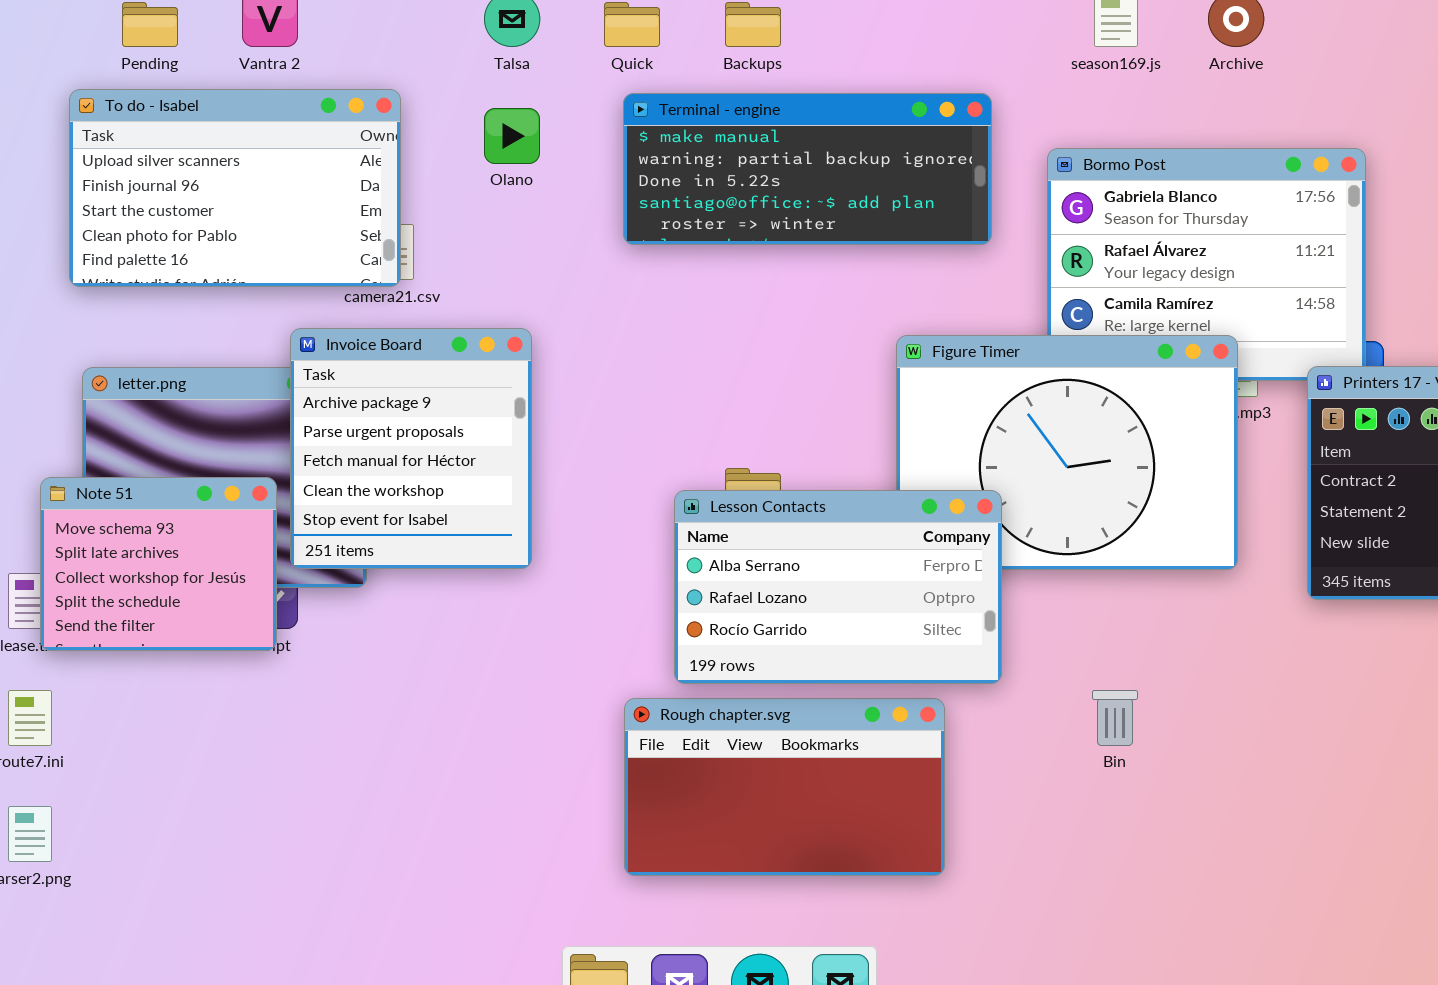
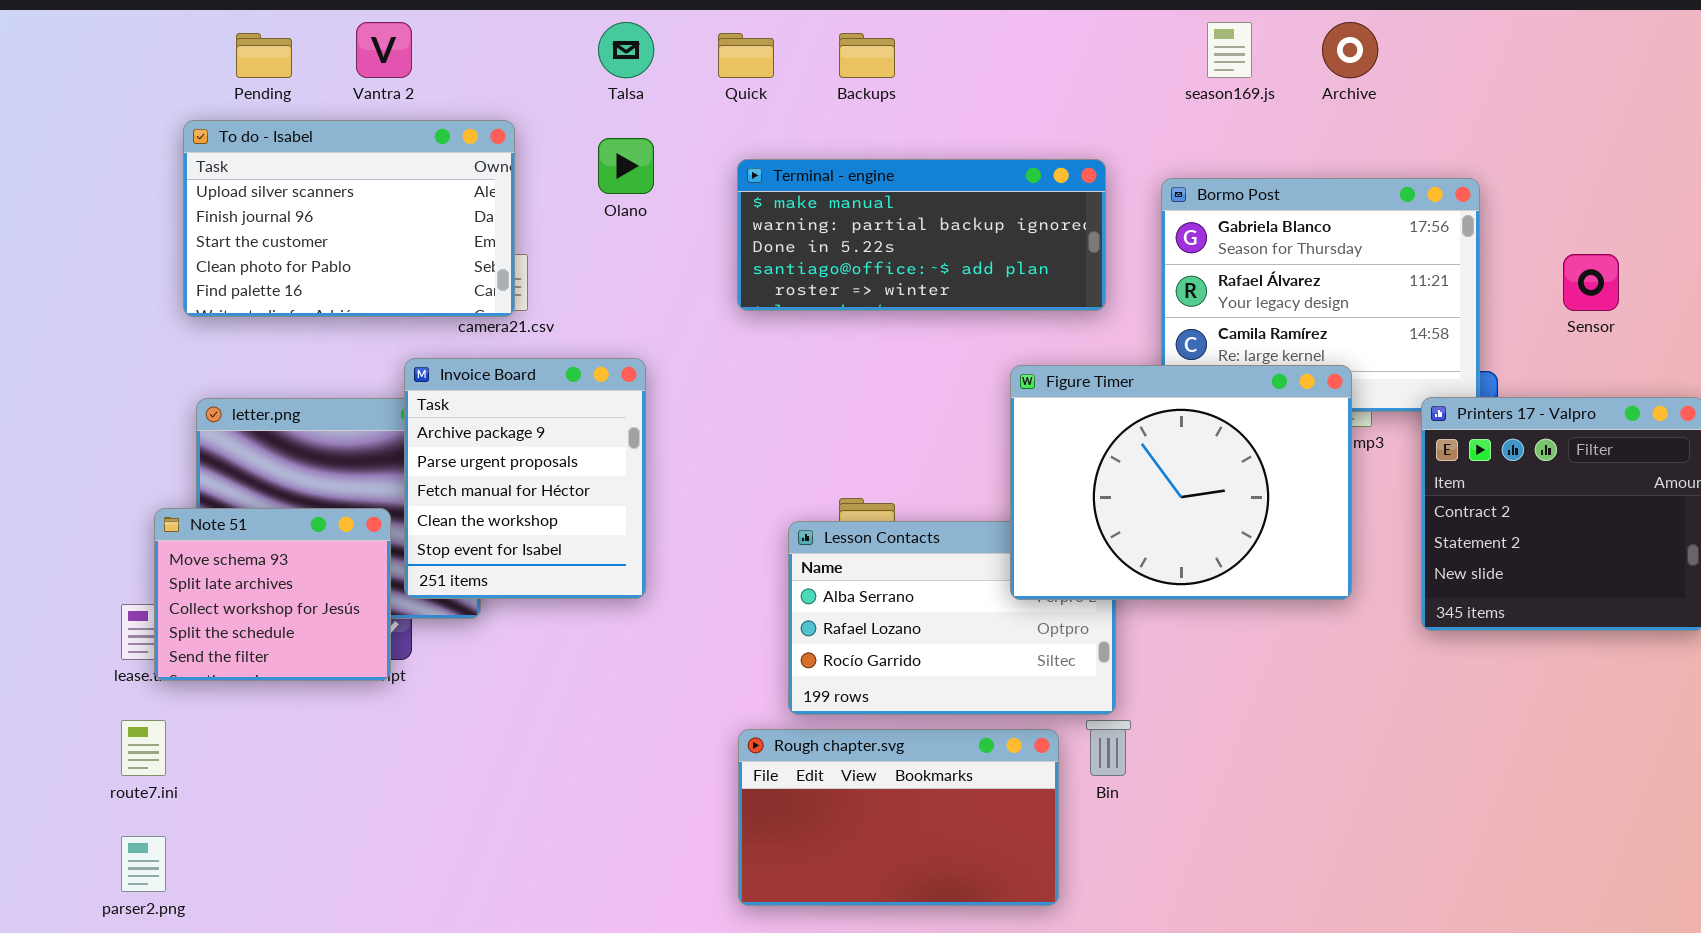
Terminal - engine: [623,93,992,245] -> [737,159,1106,311], moved
Figure Timer: [896,335,1238,570] -> [1010,365,1352,600], raised
Bin: [1092,690,1138,746] -> [1086,720,1131,776], moved

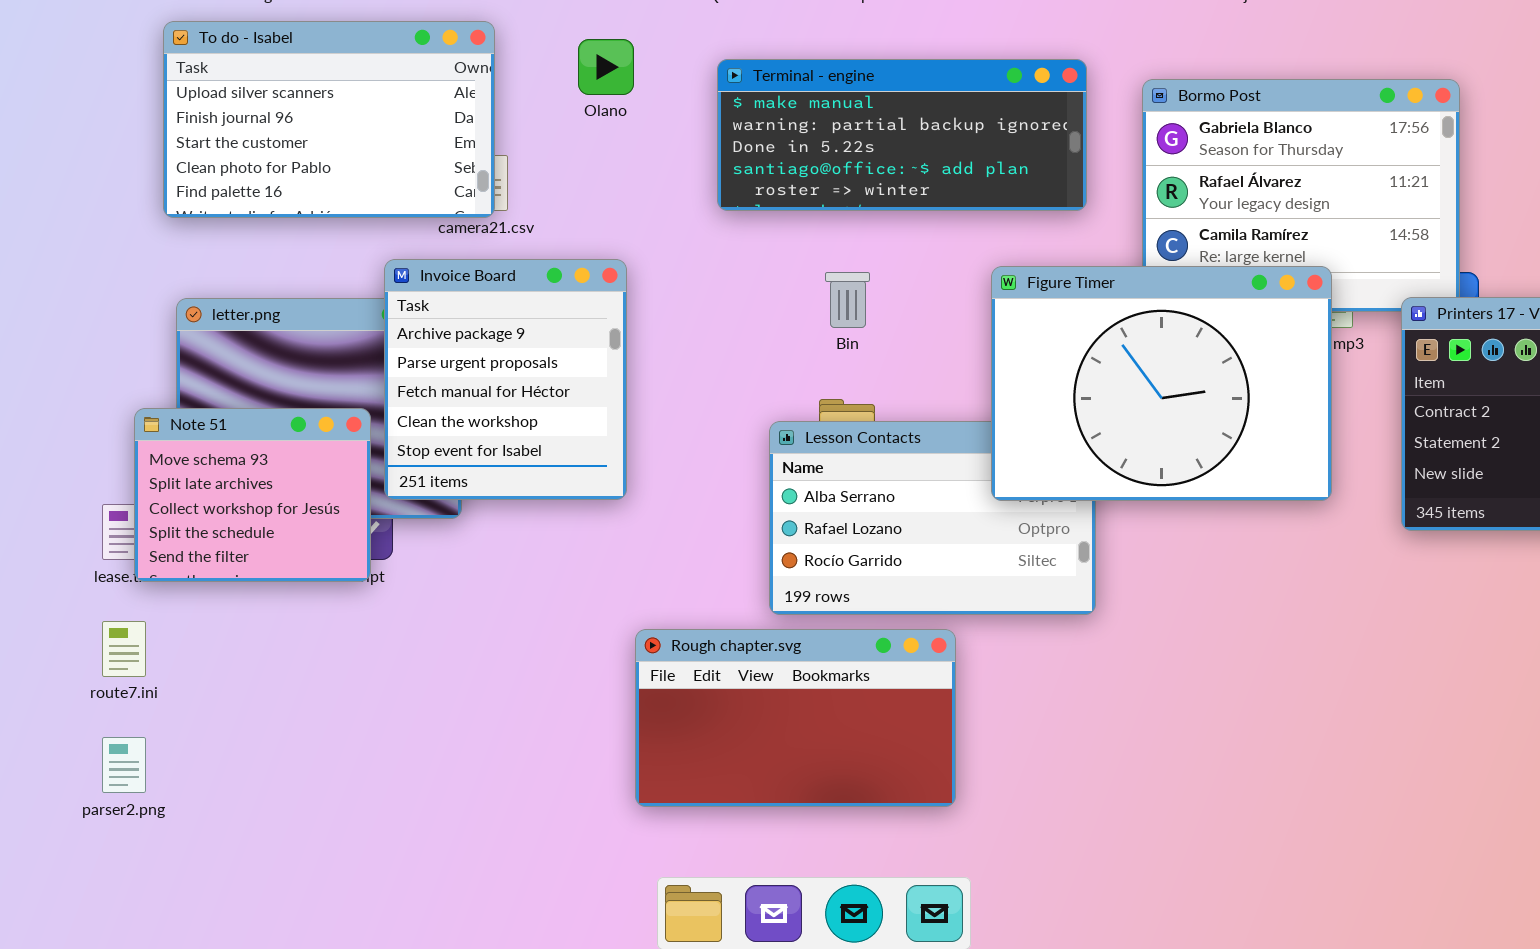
Bin: [1086,720,1131,776] -> [825,272,870,328], moved
Rough chapter.svg: [738,729,1059,906] -> [635,629,956,807], moved

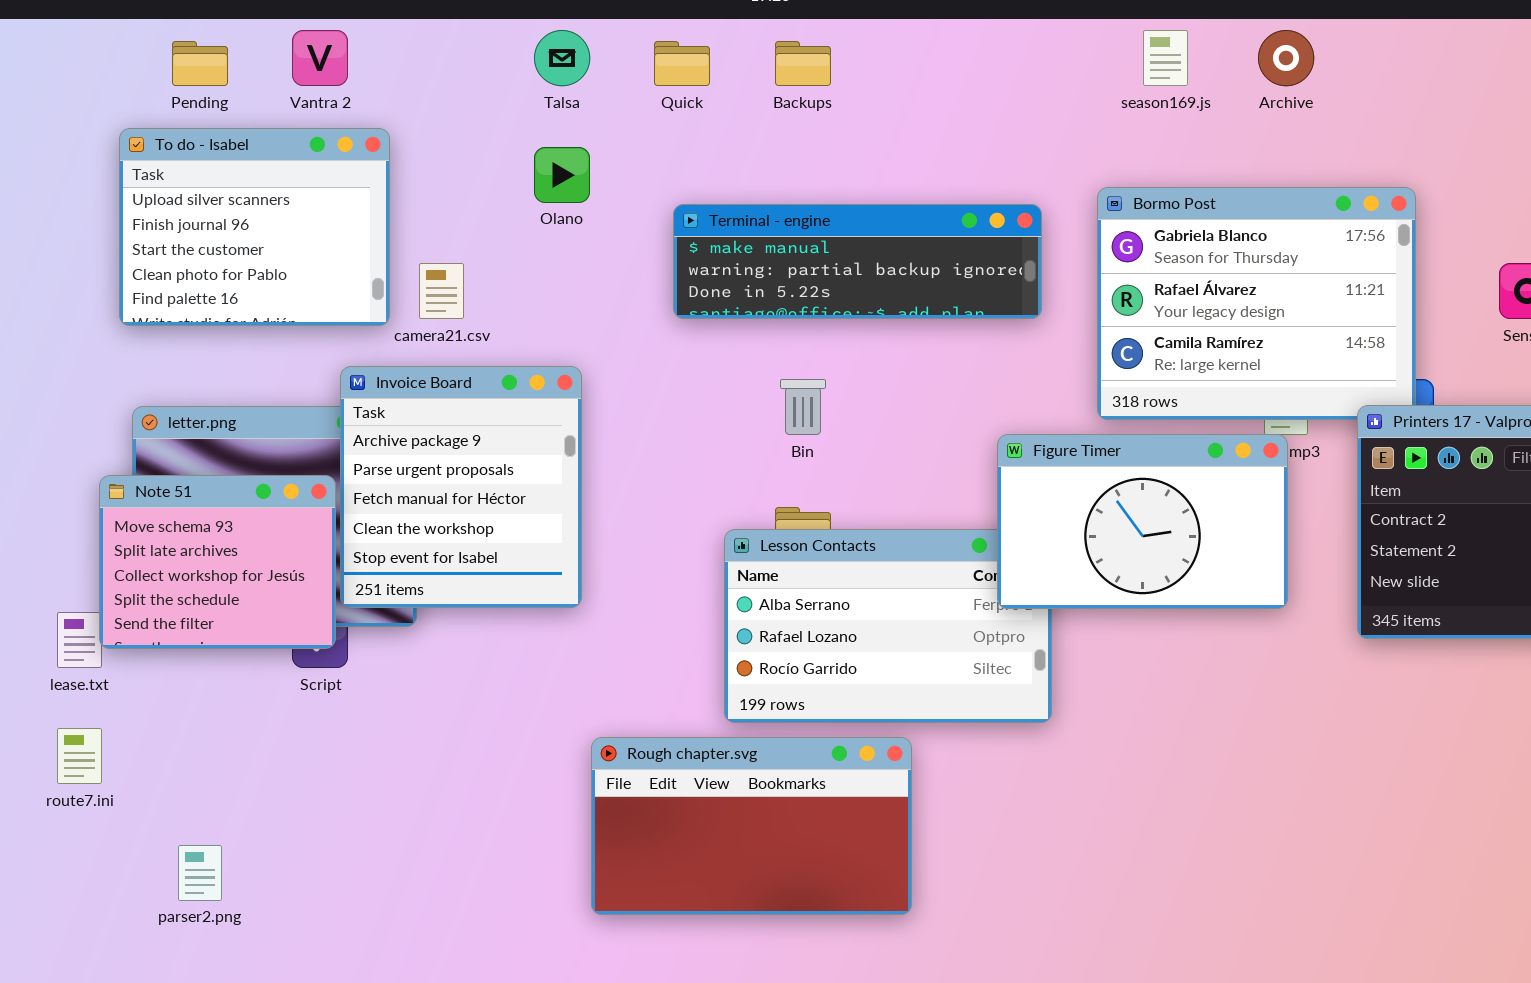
To do - Isabel: [163,21,495,218] -> [119,128,390,326], resized
Terminal - engine: [717,59,1087,211] -> [673,204,1042,319], resized
Figure Timer: [991,266,1332,501] -> [997,434,1288,609], resized
Note 51: [134,408,371,582] -> [99,475,336,649], moved
parser2.png: [102,737,146,793] -> [178,845,222,901], moved

